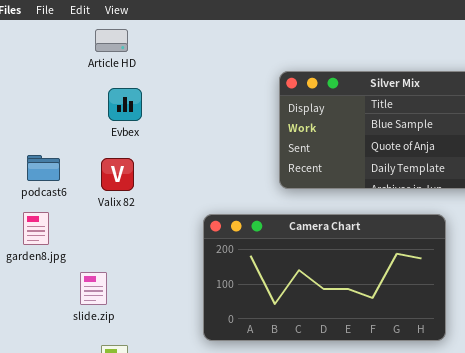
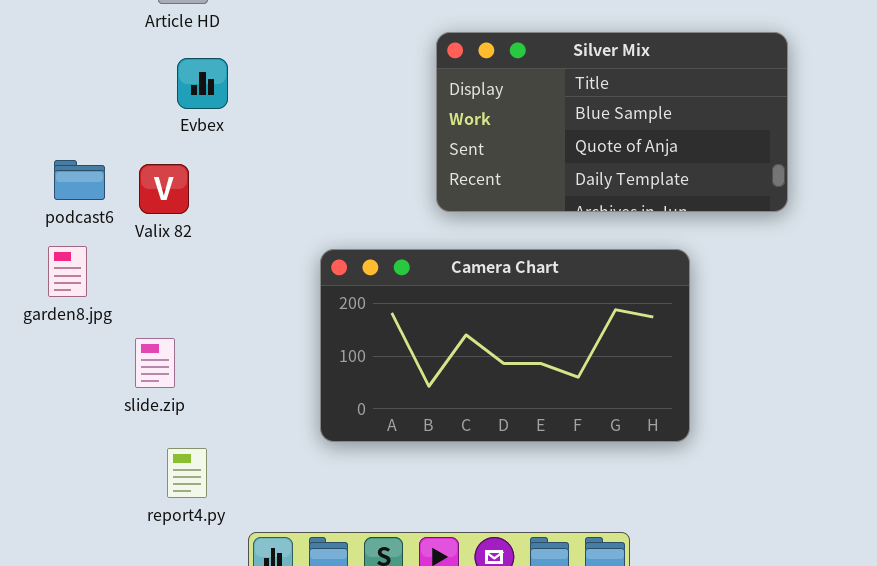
Valix 82: [101,158,134,191] -> [139,164,189,214], moved

